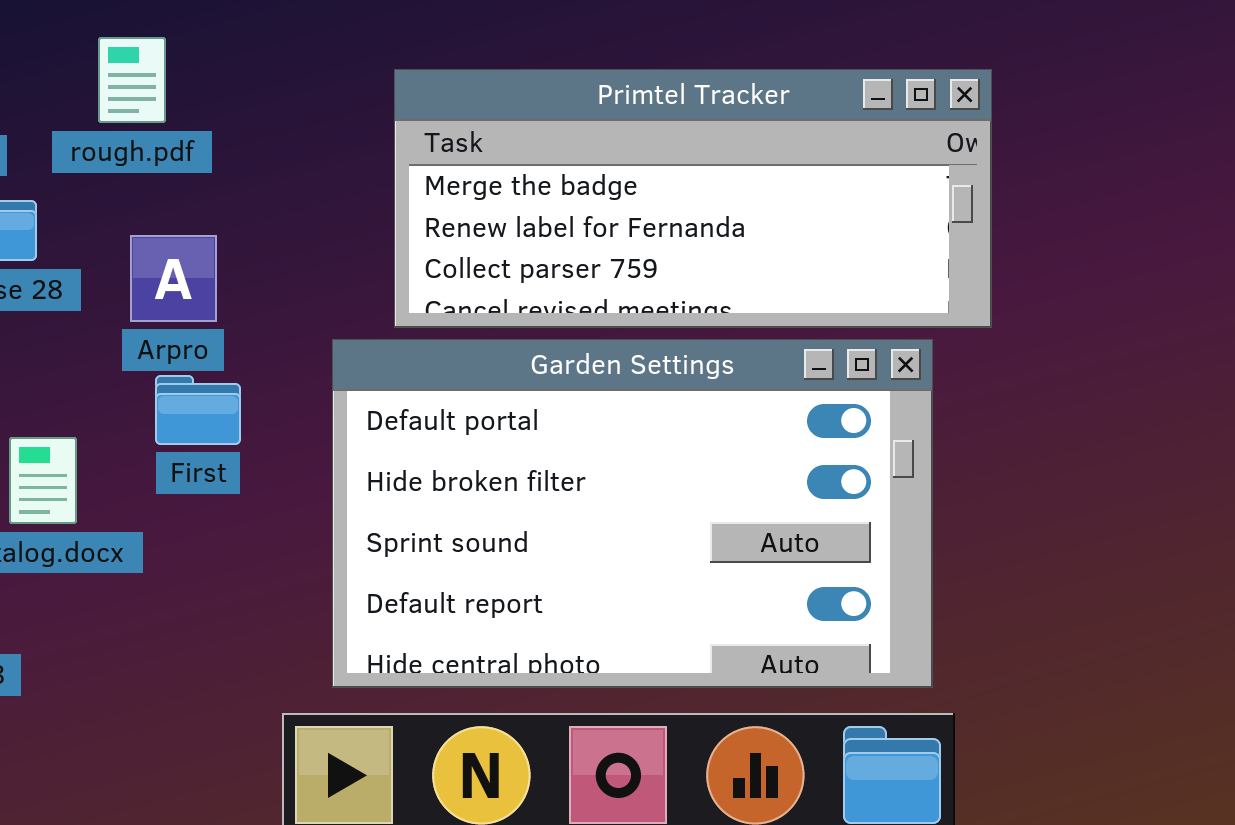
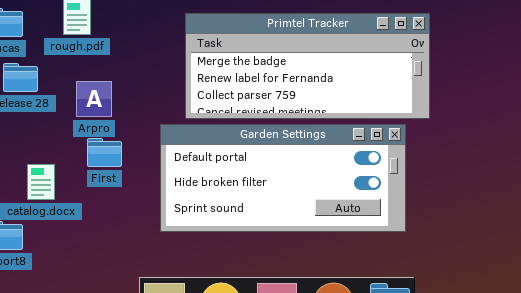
Garden Settings: [332,339,933,688] -> [160,124,406,232], resized

